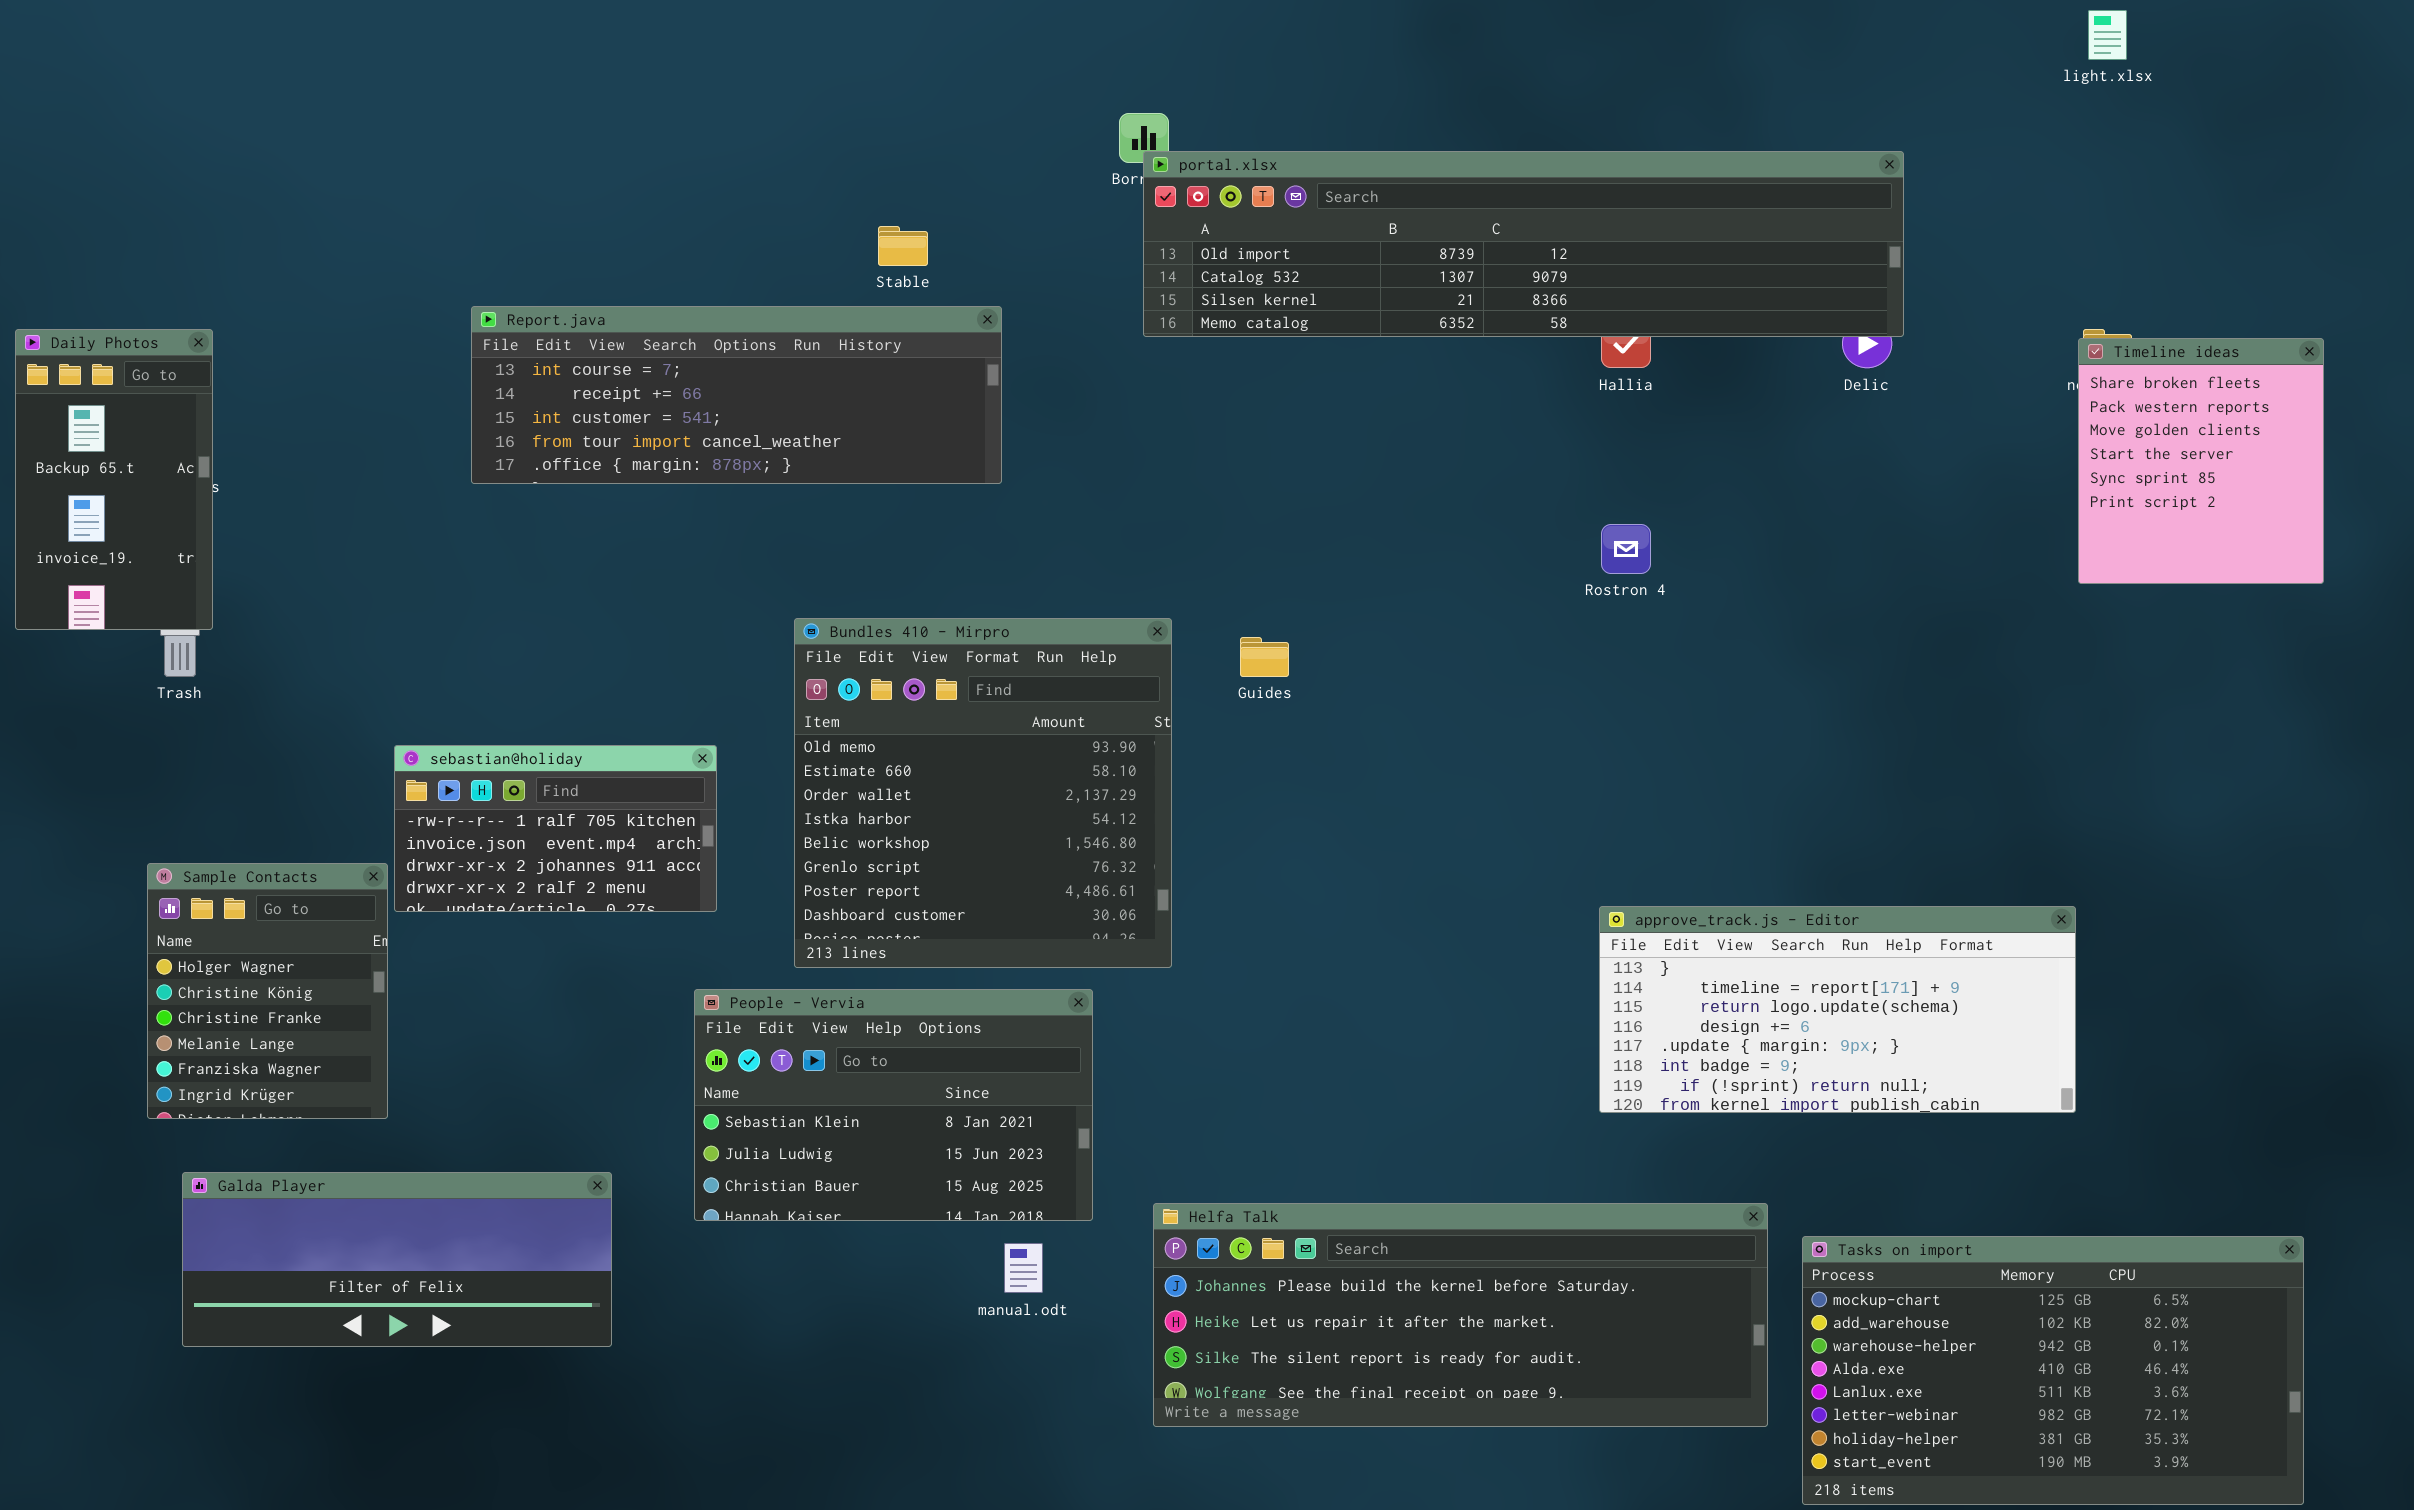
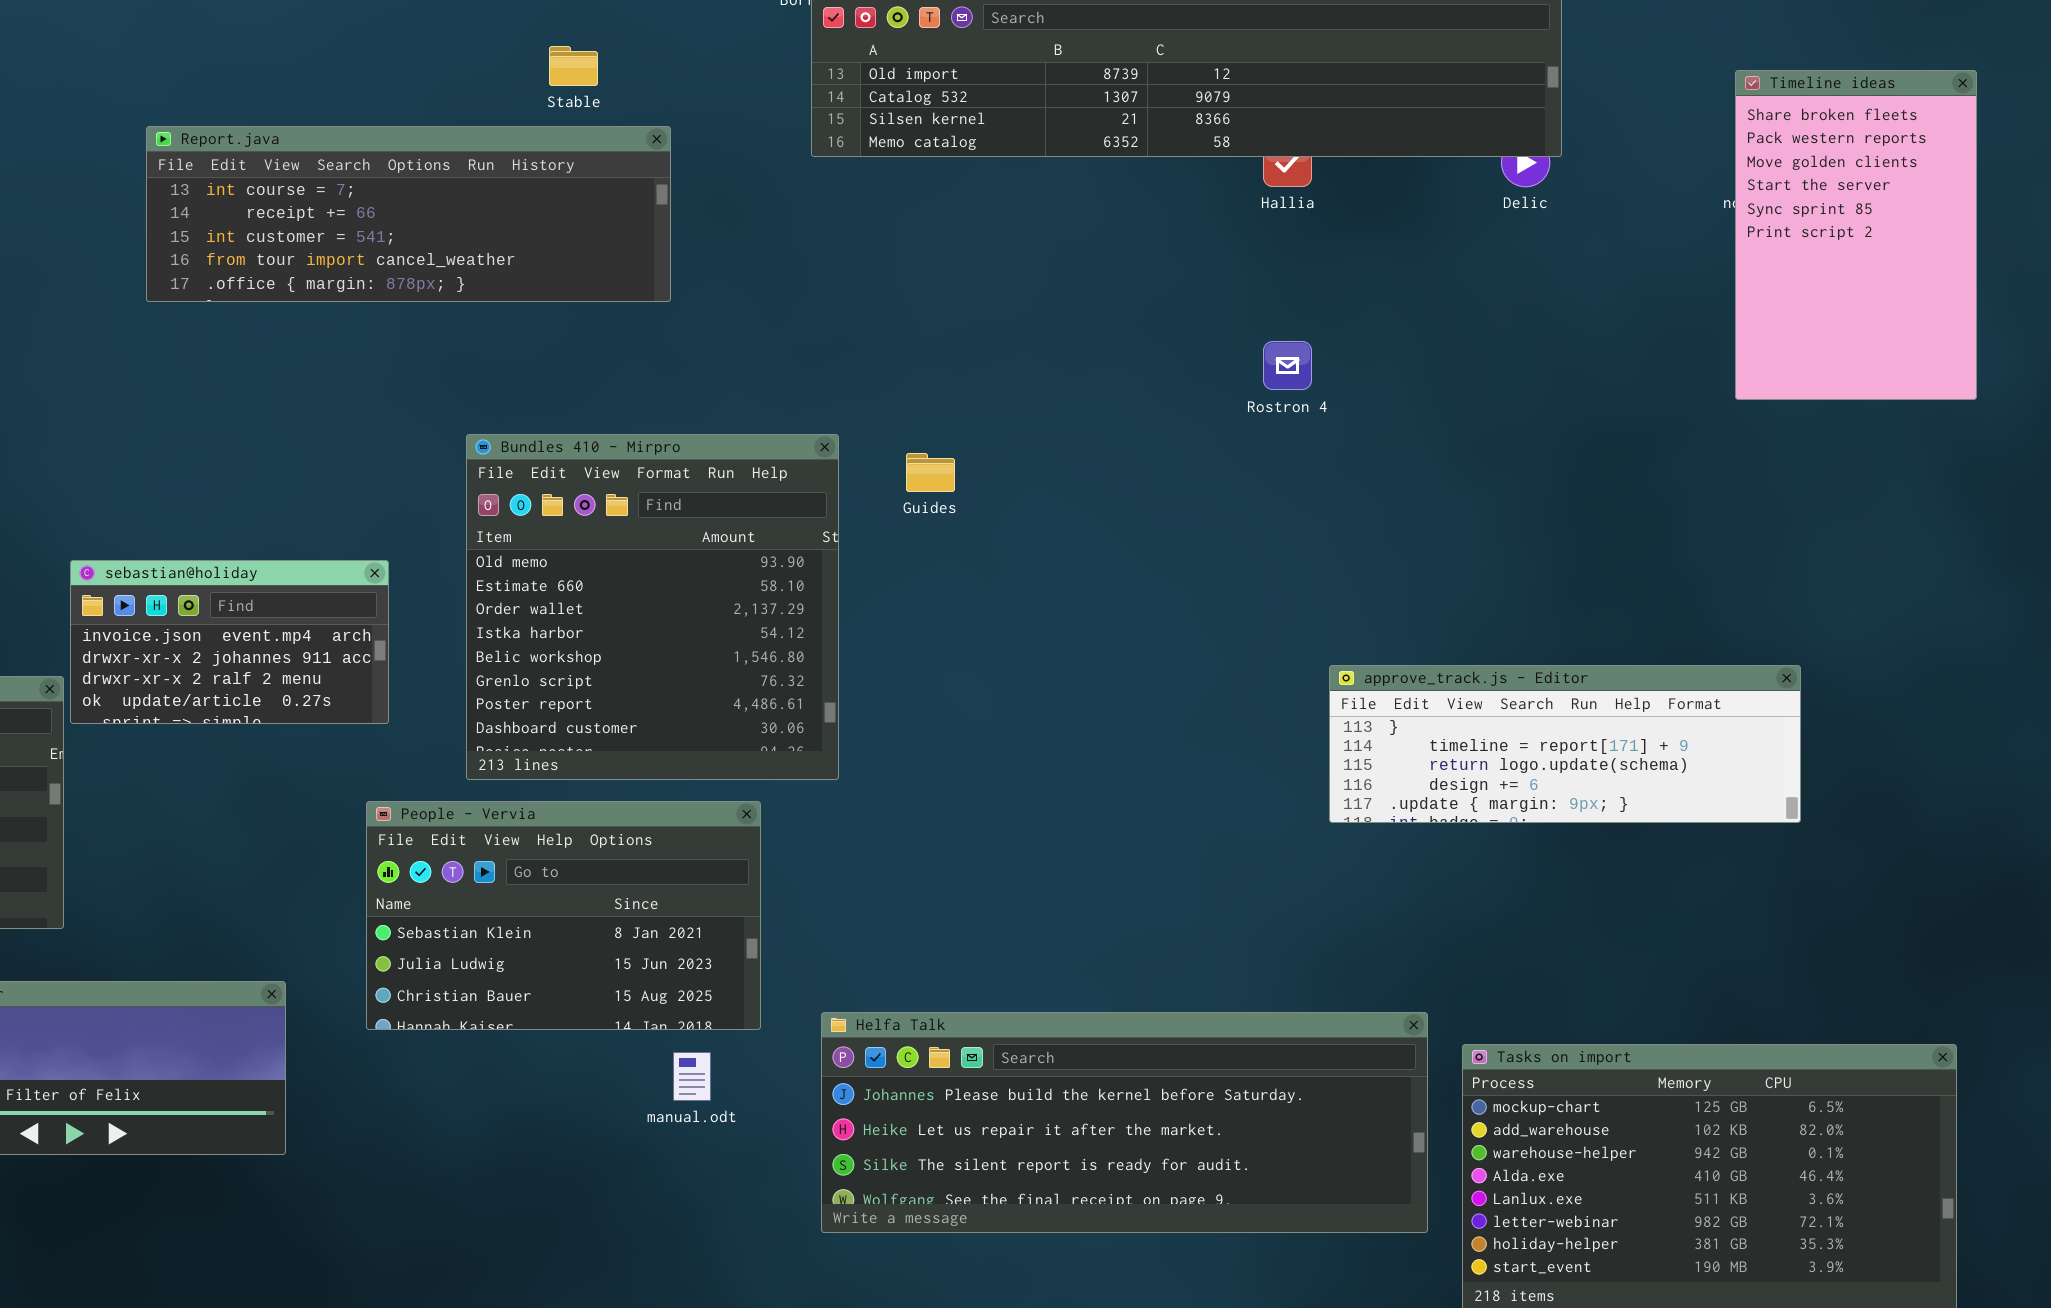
Timeline ideas: [2078,338,2324,584] -> [1735,70,1977,400], resized
sebastian@holiday: [394,745,717,912] -> [70,560,389,724], scrolled down 1 row
approve_track.js - Editor: [1599,906,2076,1113] -> [1329,665,1801,823], moved, resized

